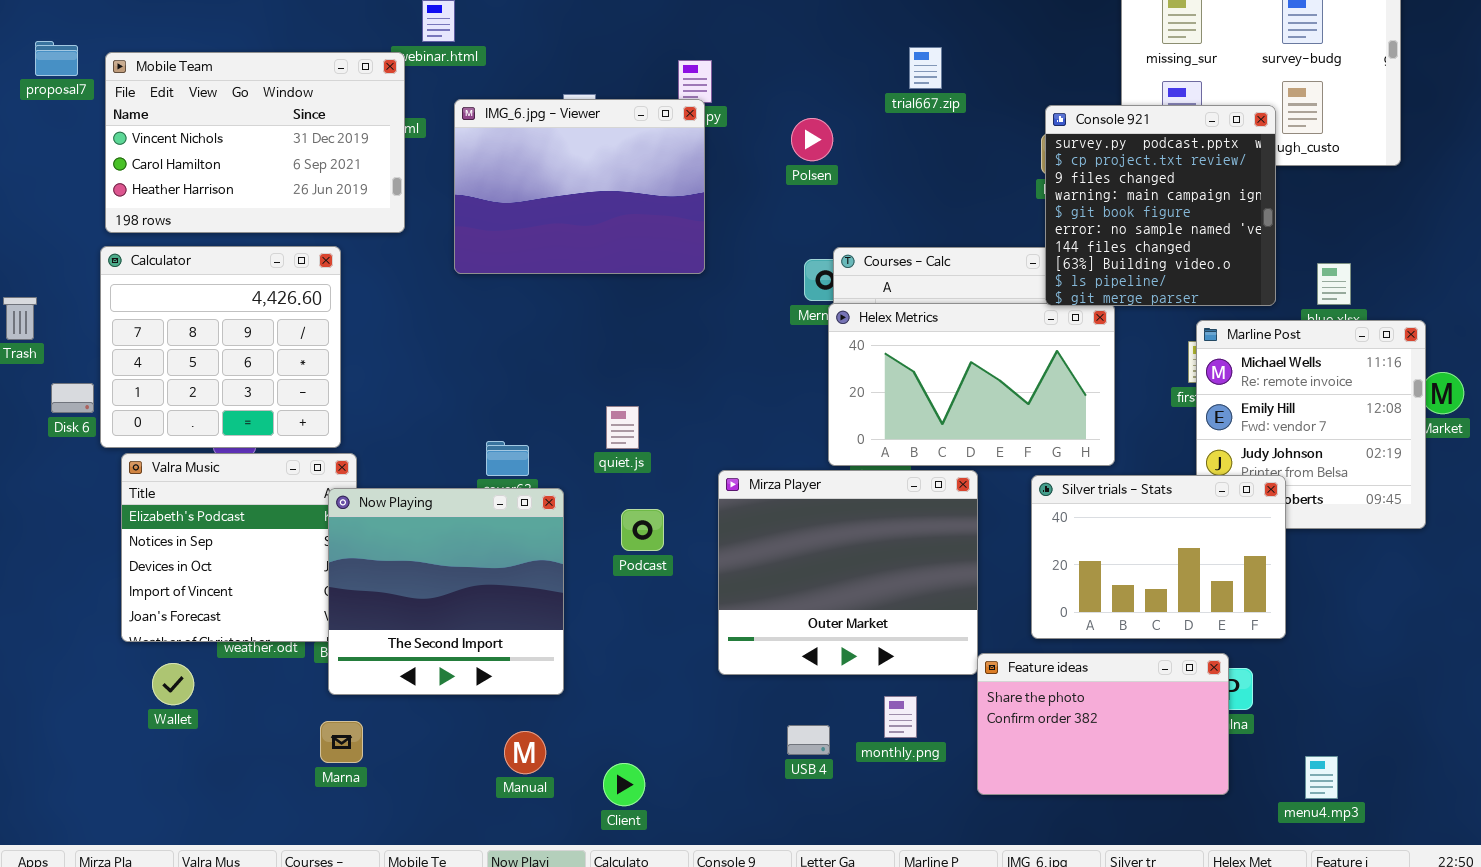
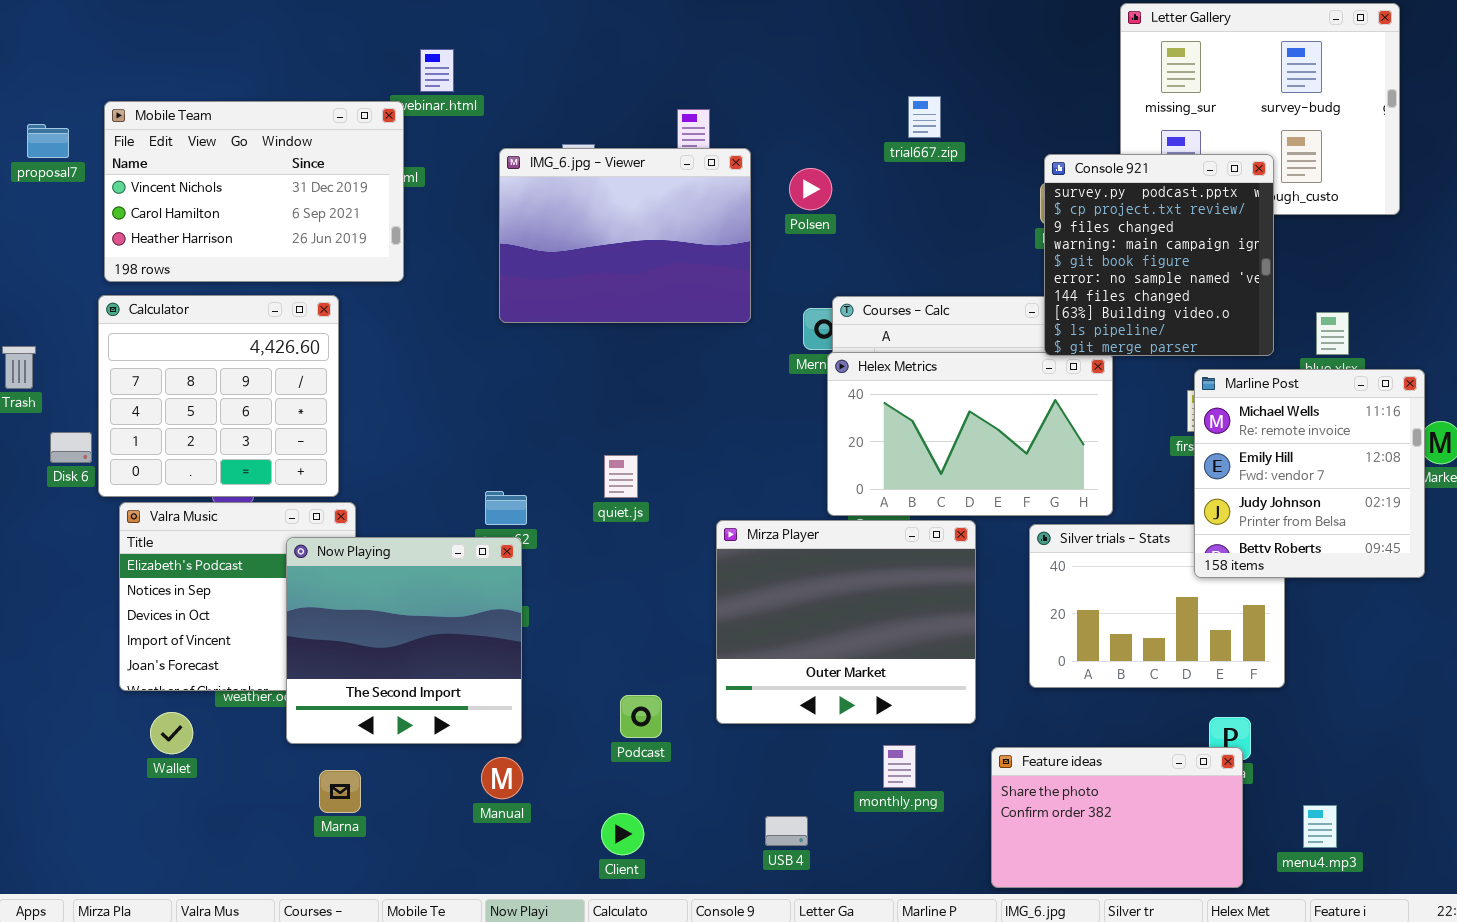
proposal7: [35,41,78,76] -> [27,124,69,158], moved
IMG_6.jpg - Viewer: [454,99,705,274] -> [499,148,751,323], moved
Marline Post: [1196,320,1426,529] -> [1194,369,1425,578], raised
Now Playing: [328,488,564,695] -> [286,537,522,744], moved
Podcast: [621,509,664,551] -> [620,695,662,738], moved
Feature ideas: [977,653,1229,795] -> [991,747,1243,888], moved
USB 4: [787,725,830,755] -> [765,816,808,846], moved
Manual: [504,731,546,774] -> [481,757,523,799], moved

